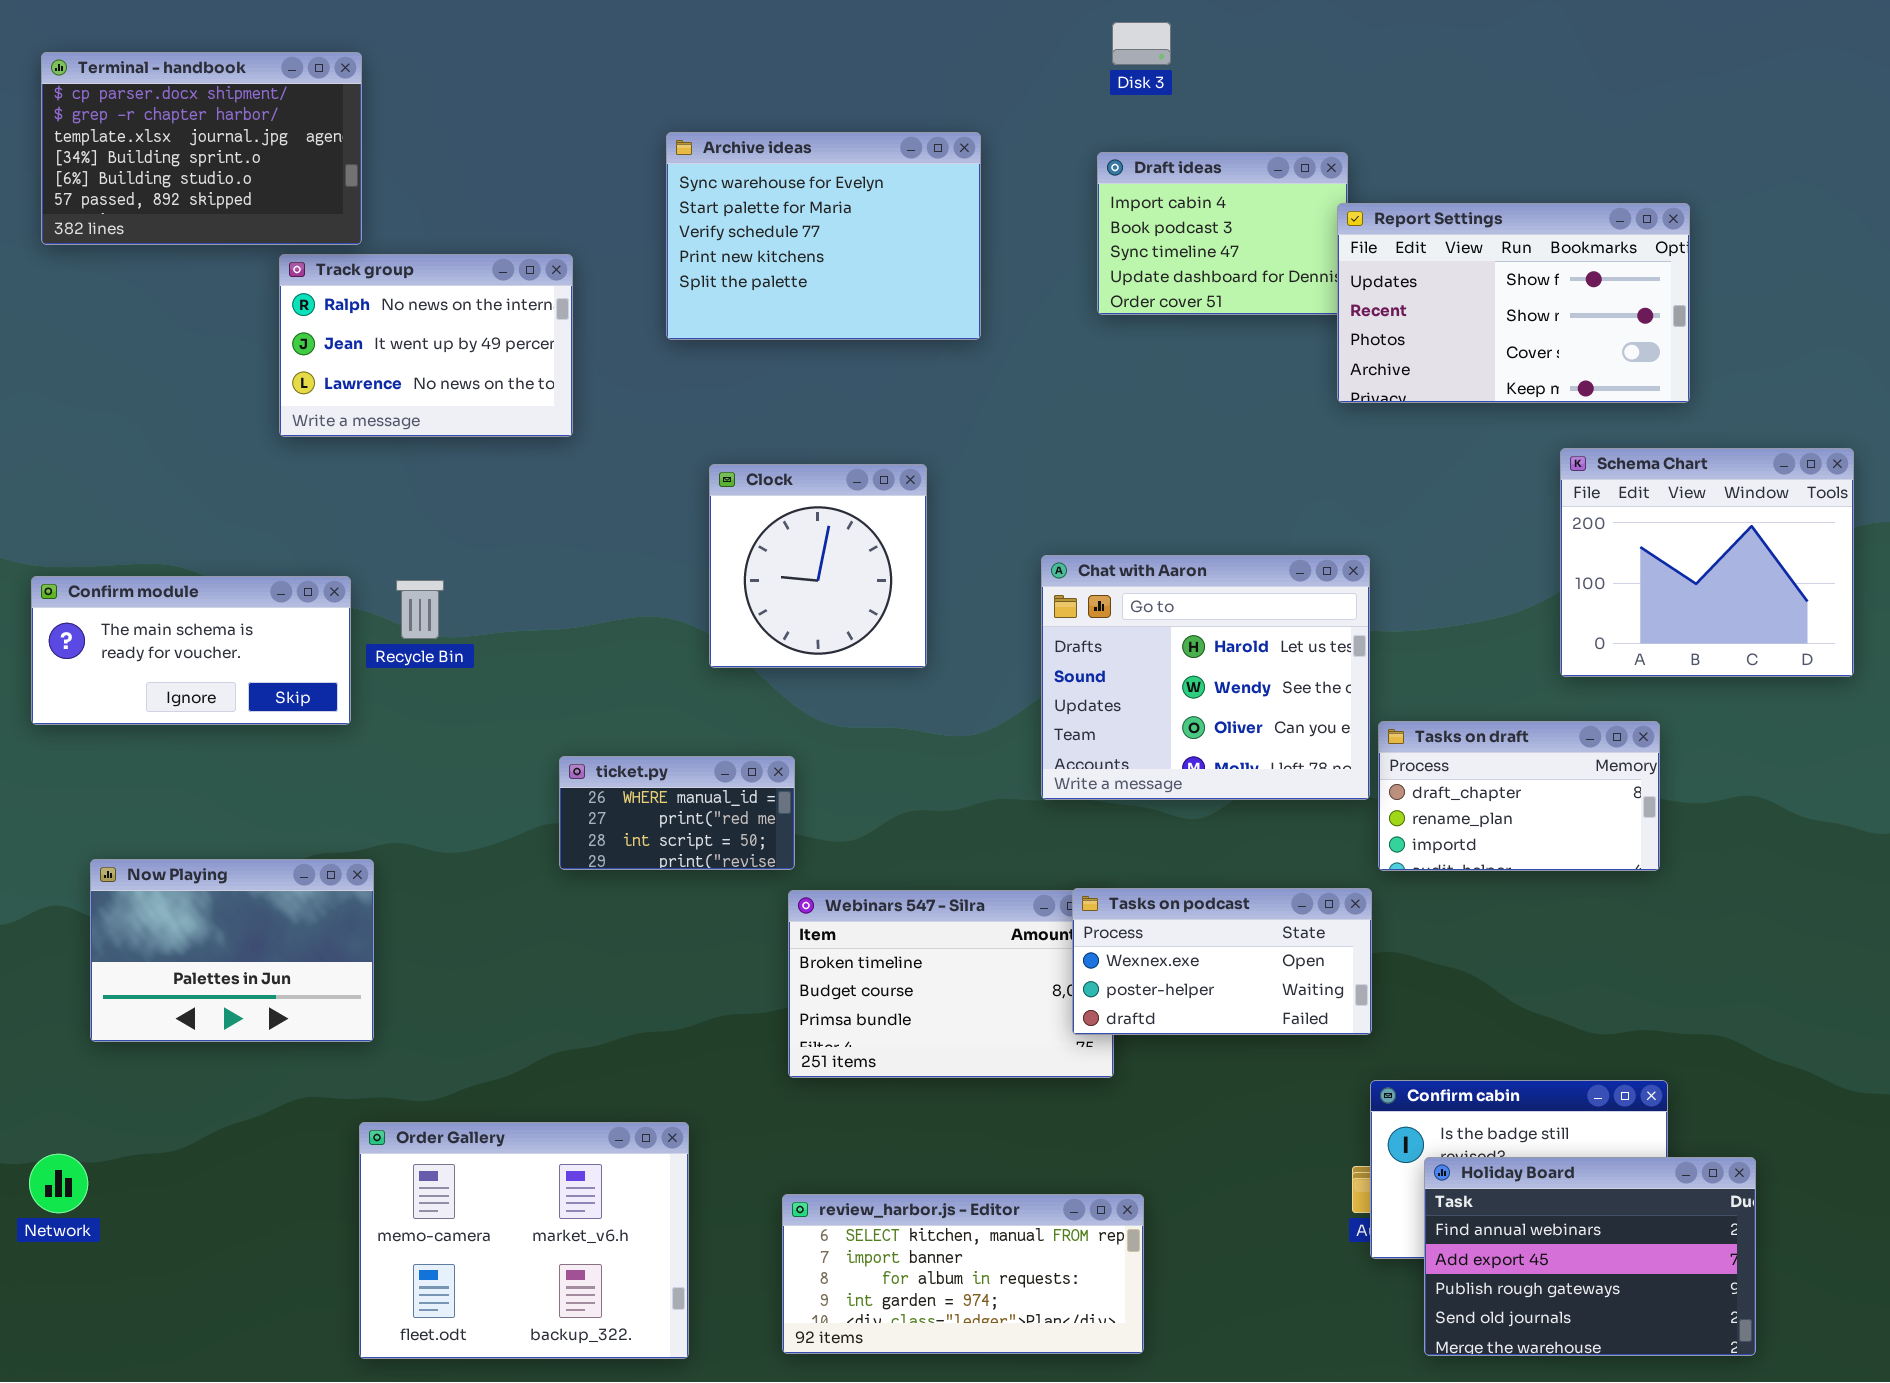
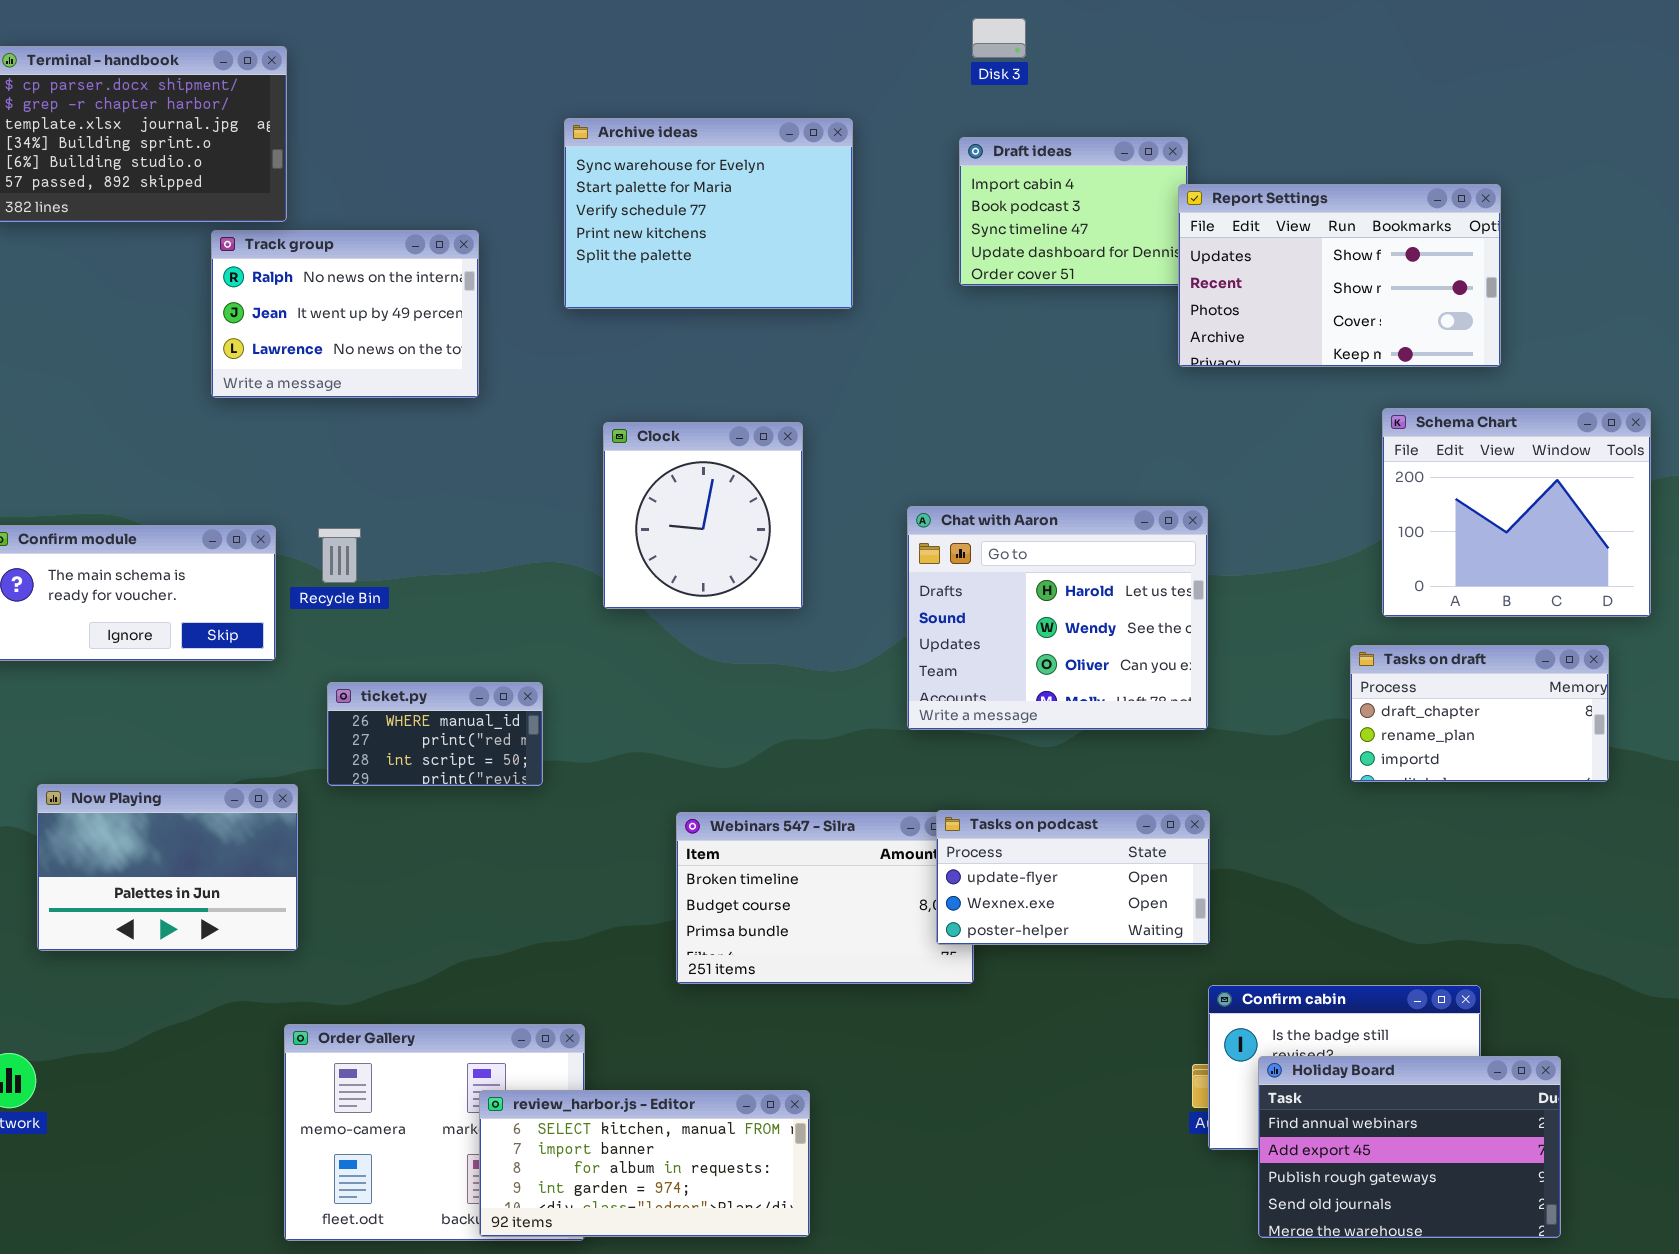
Tasks on draft: [1378,721,1660,871] -> [1350,645,1609,782], moved
ticket.py: [559,756,795,870] -> [327,682,543,786], moved
Tasks on podcast: [1072,888,1372,1035] -> [936,810,1210,945], scrolled up 1 row
review_harbor.js - Editor: [782,1194,1144,1354] -> [479,1090,810,1237], moved

